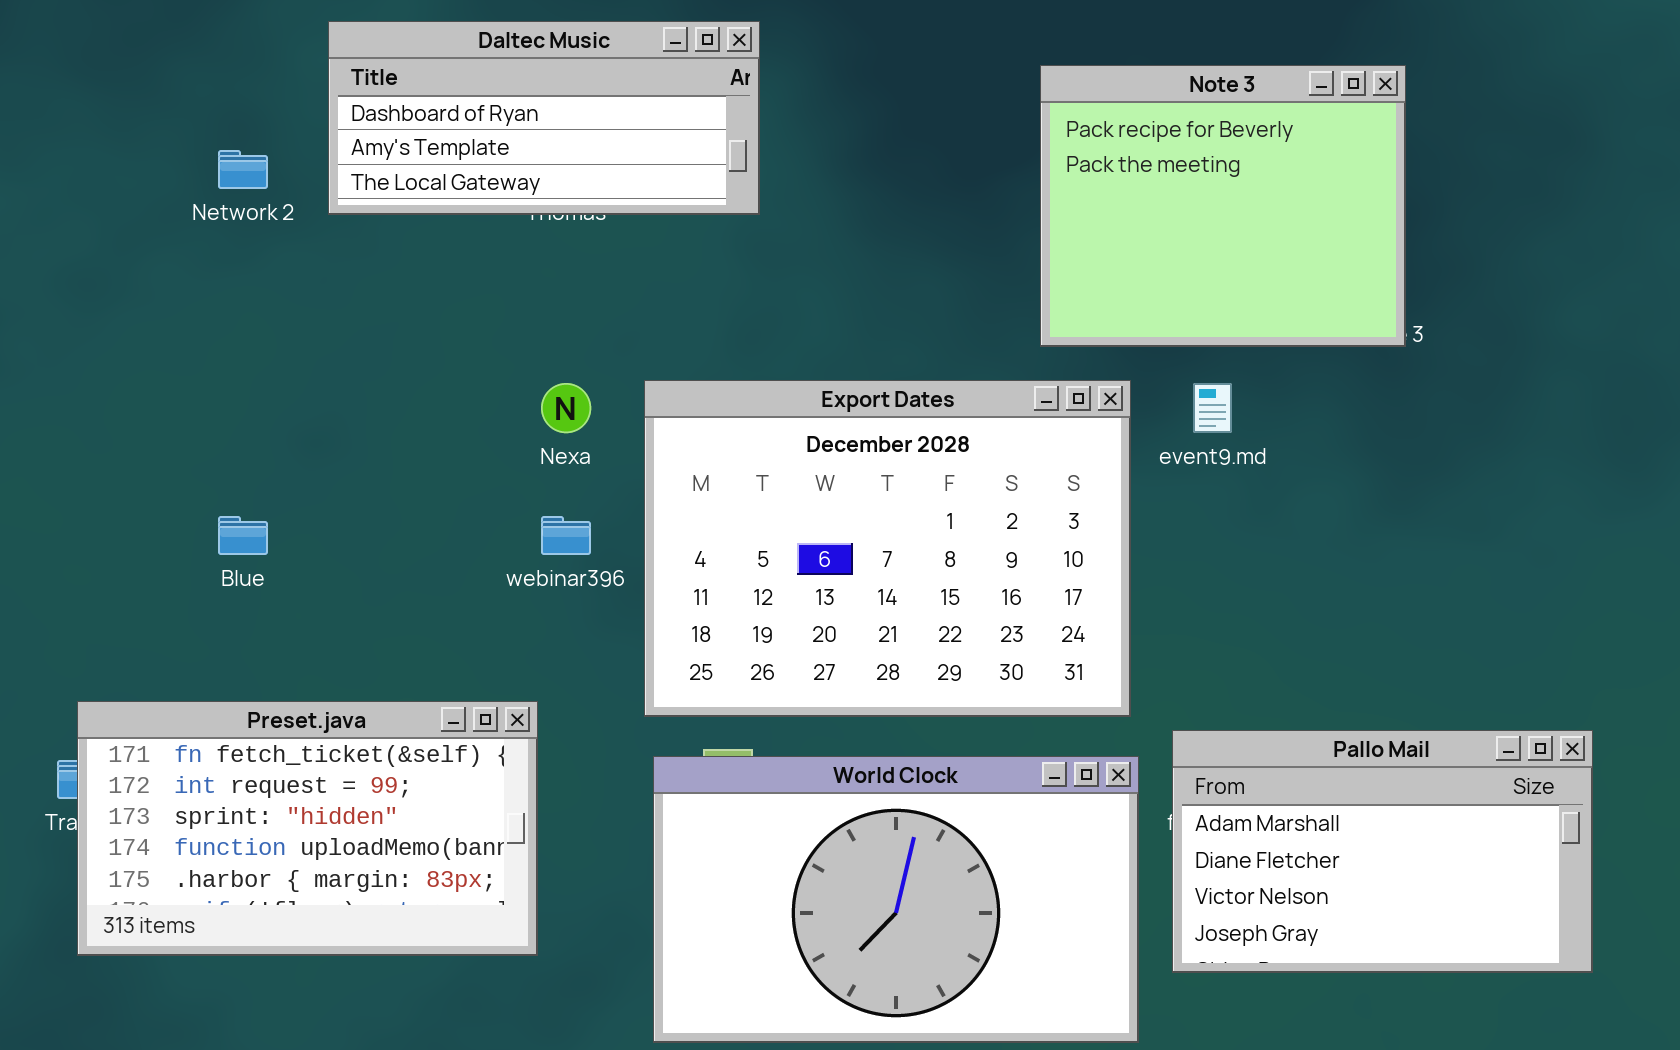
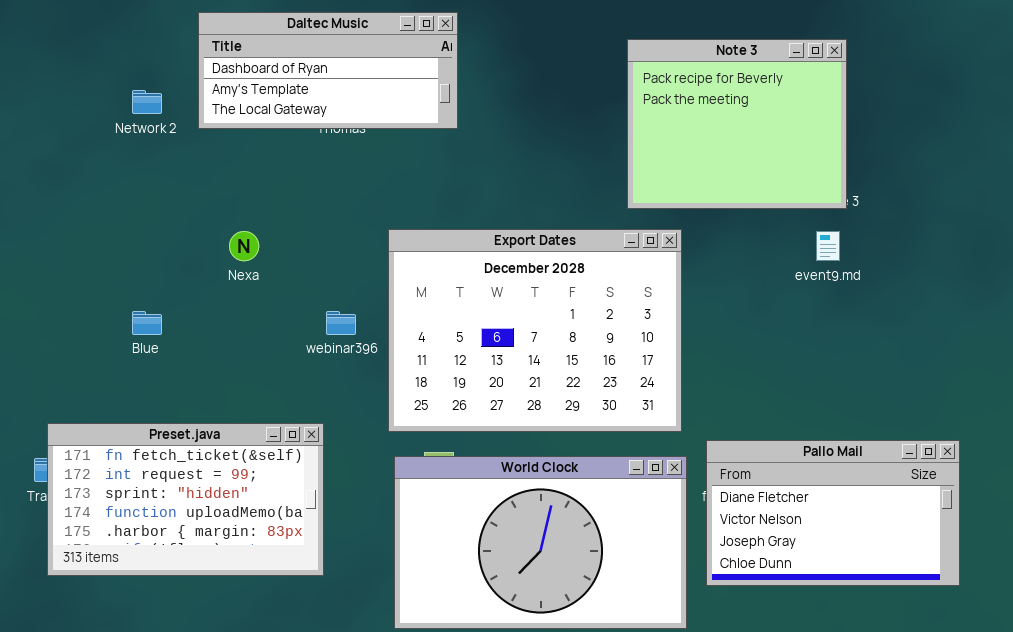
Nexa: [541,383,591,433] -> [229,231,259,261], moved
event9.md: [1193,383,1232,433] -> [816,231,840,261], moved
Pallo Mail: [1172,730,1593,973] -> [706,440,960,586], scrolled down 1 row

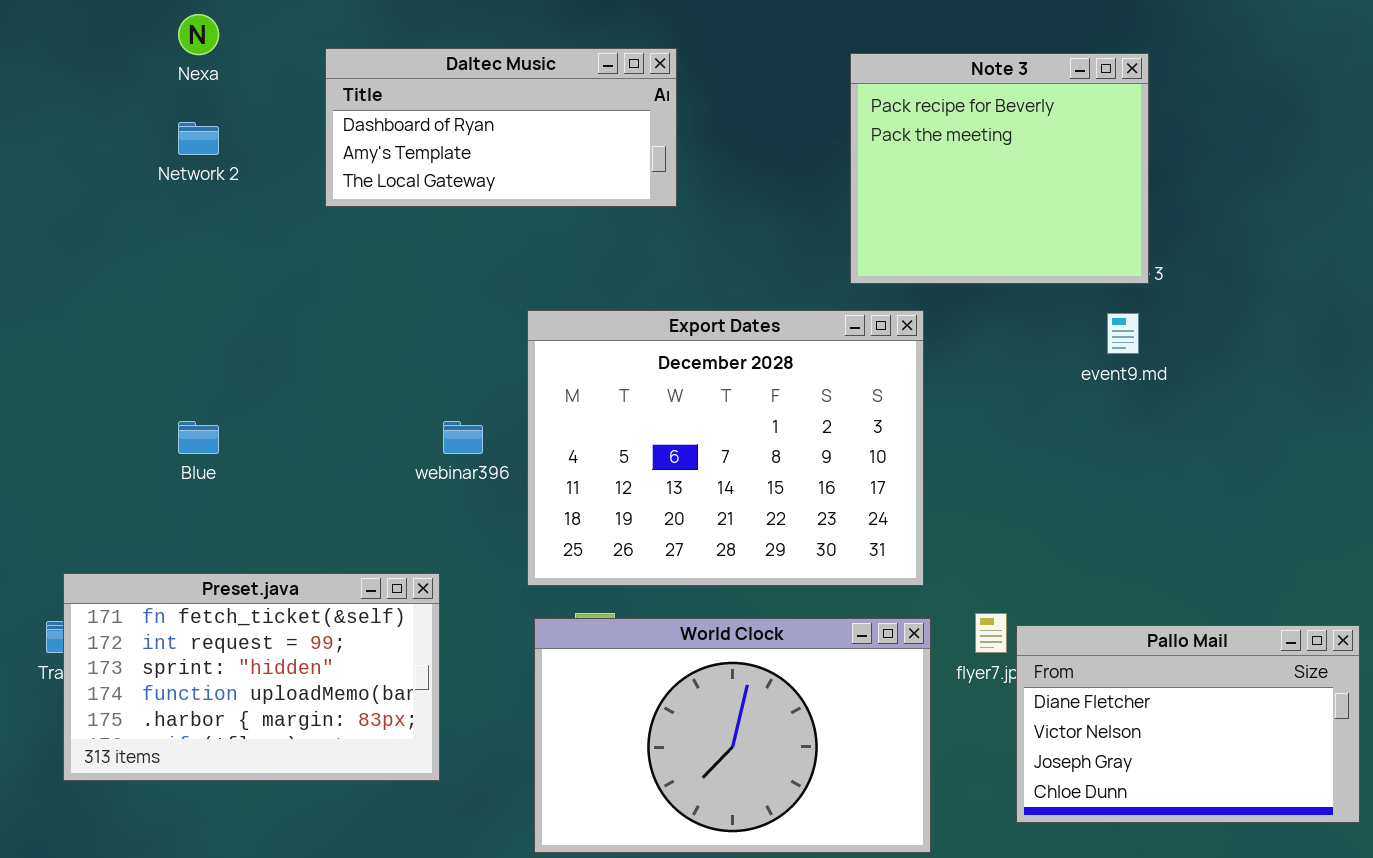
Daltec Music: [198,12,458,129] -> [325,48,677,207], moved
Nexa: [229,231,259,261] -> [178,14,219,55], moved
Pallo Mail: [706,440,960,586] -> [1016,625,1360,823], moved

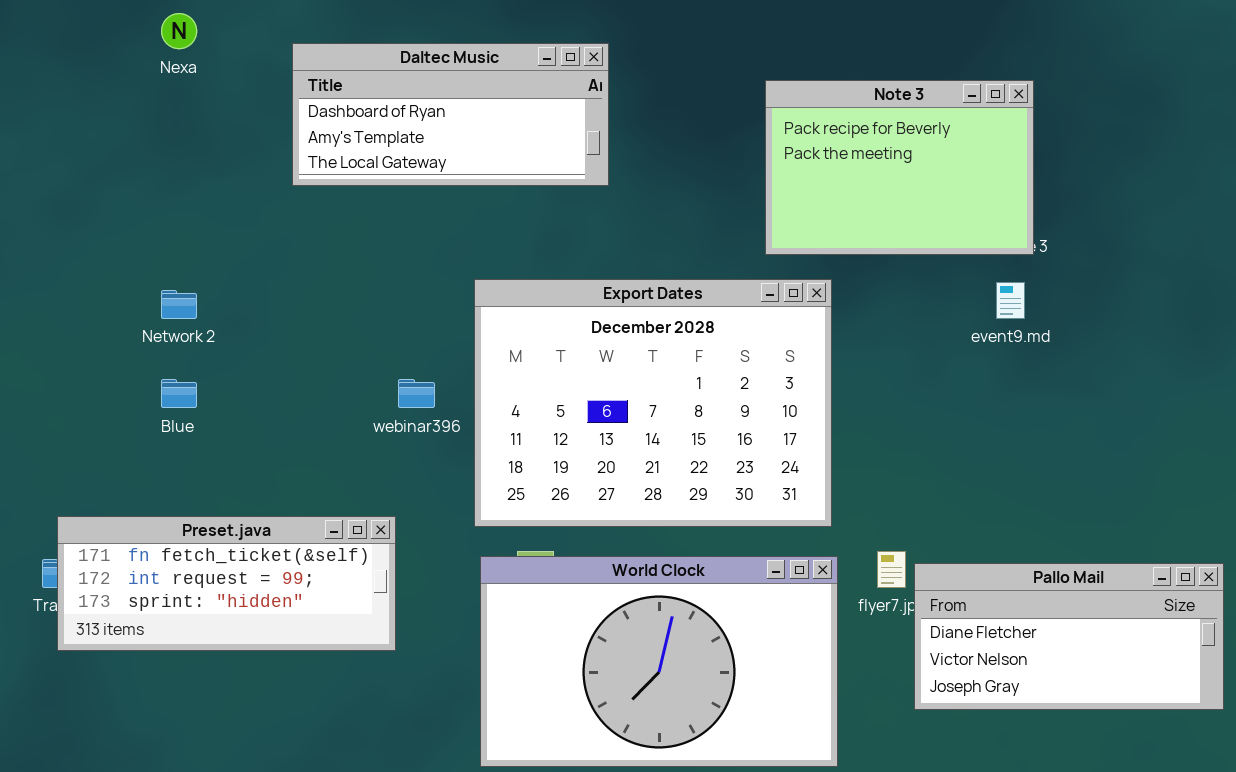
Note 3: [850,53,1149,284] -> [765,80,1034,255], resized
Network 2: [178,122,219,155] -> [161,290,197,319], moved
Preset.java: [63,573,440,781] -> [57,516,396,651], resized
Pallo Mail: [1016,625,1360,823] -> [914,563,1224,710], resized

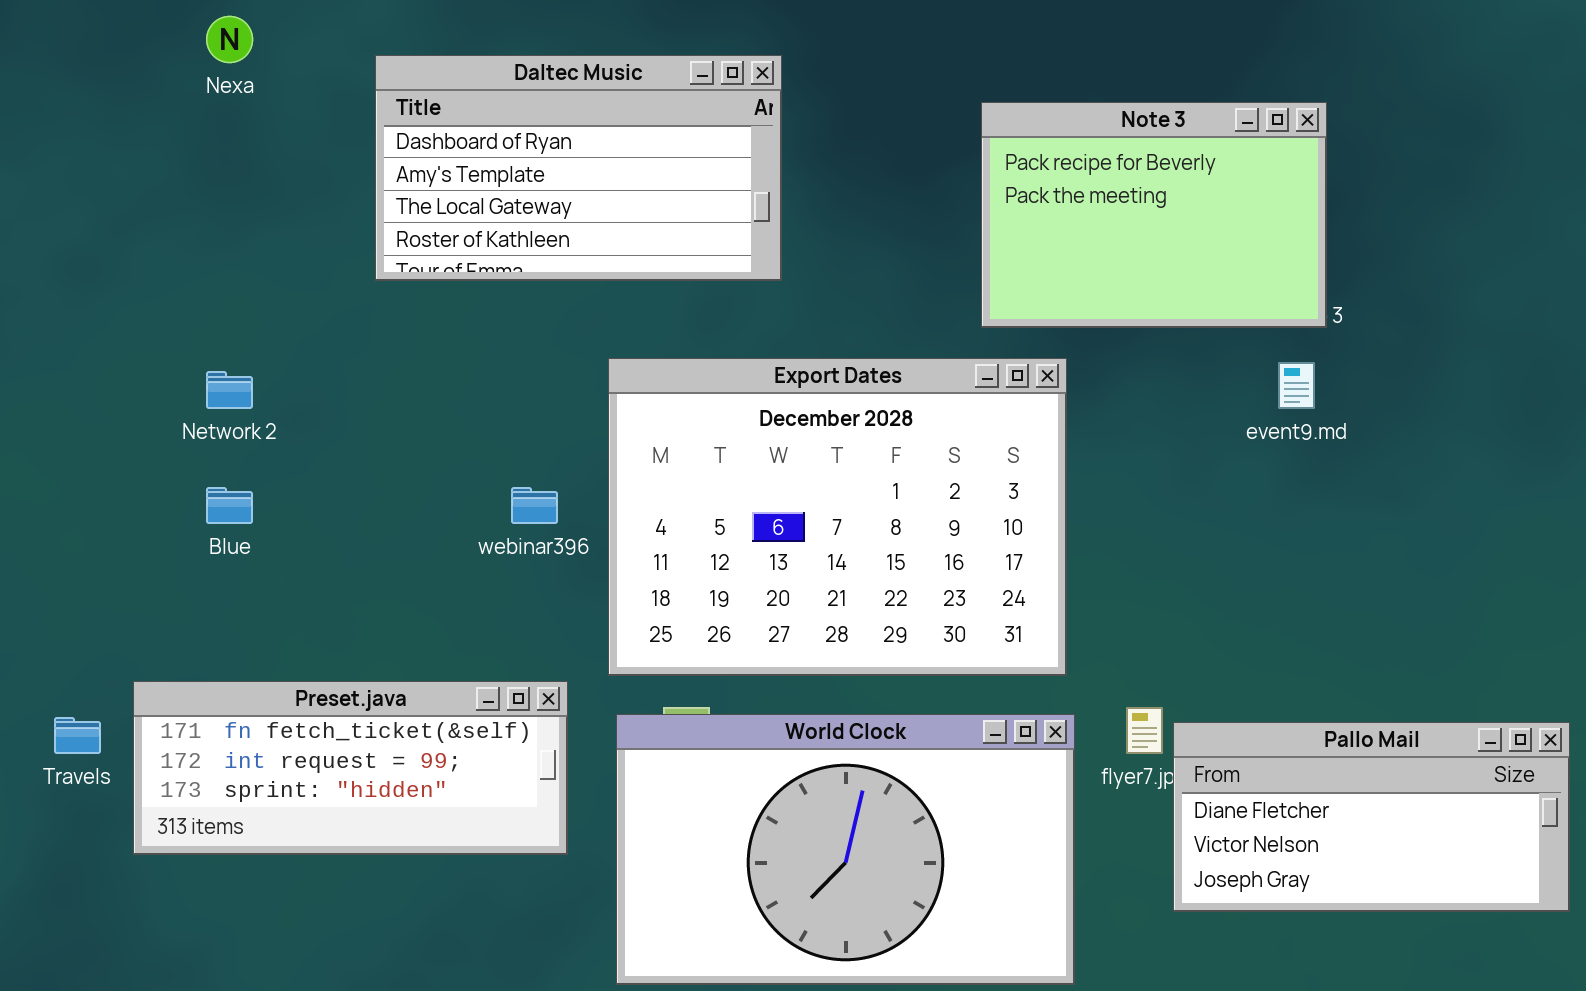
Daltec Music: [292,43,609,186] -> [375,55,782,281], resized
Preset.java: [57,516,396,651] -> [133,681,568,855], moved

